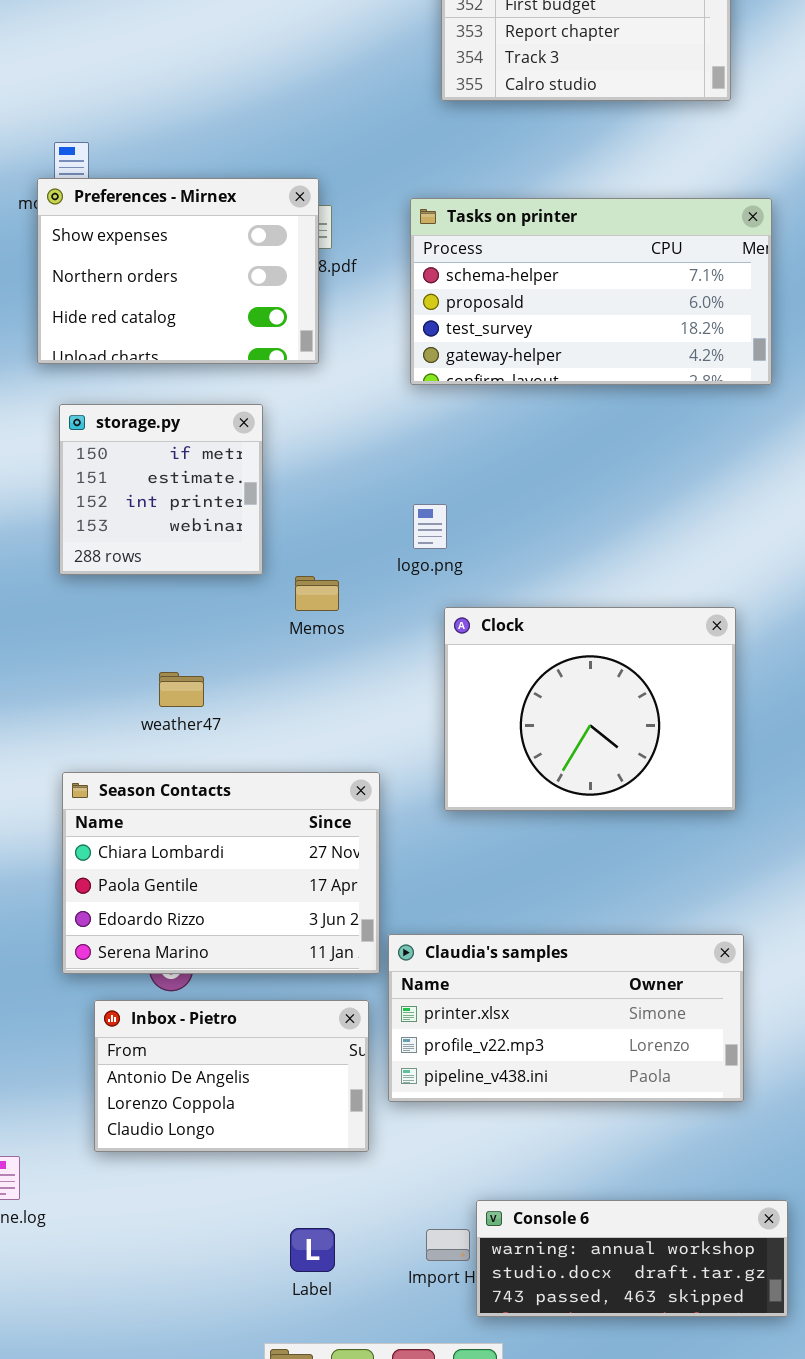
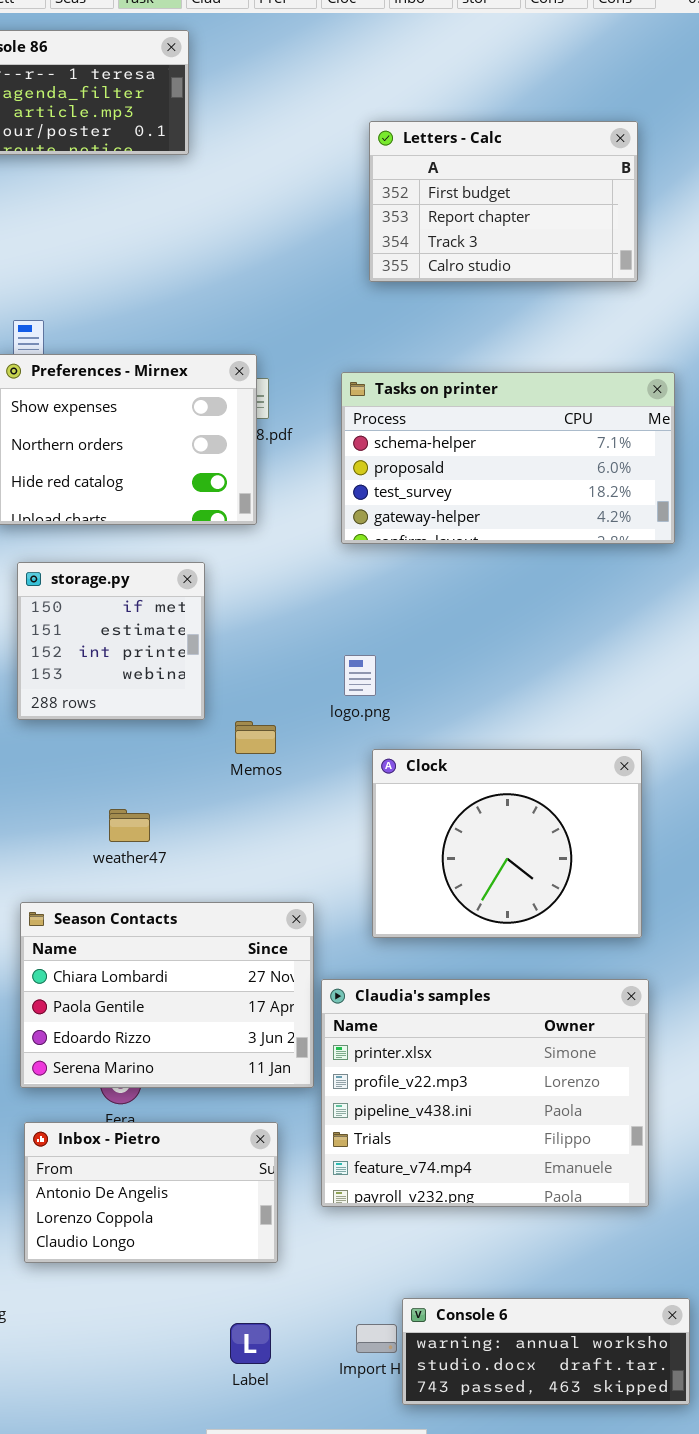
Claudia's samples: [388,934,744,1102] -> [321,979,649,1207], resized
Inbox - Pietro: [94,1000,369,1152] -> [24,1122,278,1263], moved

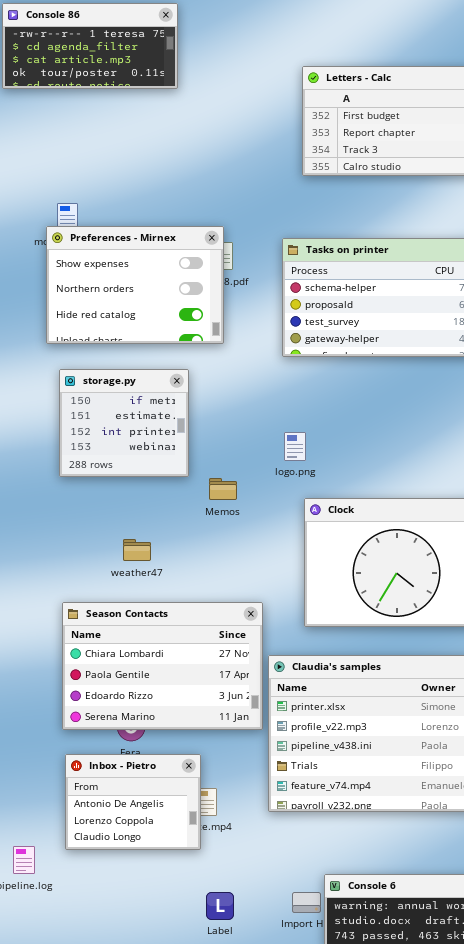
Inbox - Pietro: [24,1122,278,1263] -> [65,754,201,850], resized

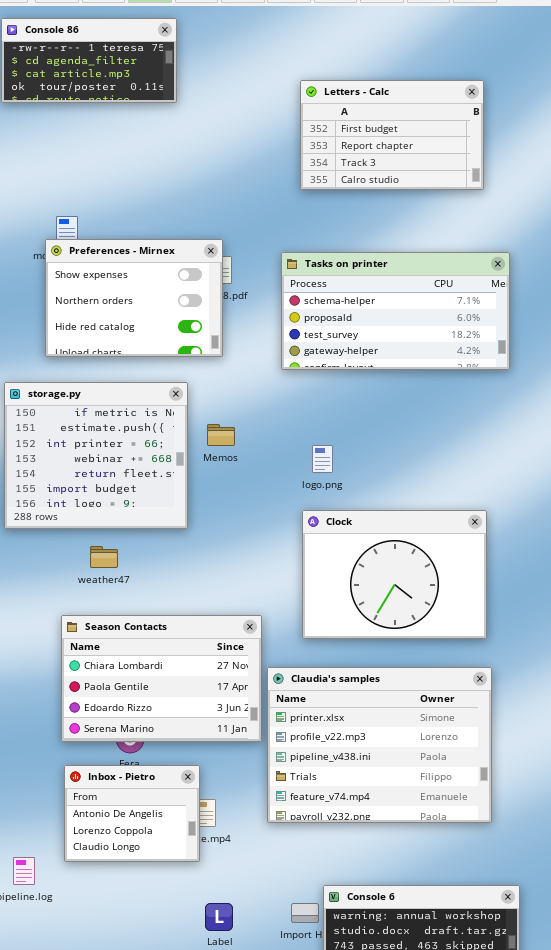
storage.py: [59,369,189,477] -> [4,382,188,529], resized
logo.png: [284,432,306,461] -> [312,445,333,473], moved
Memos: [209,478,237,500] -> [207,424,235,446], moved
weather47: [123,539,151,561] -> [90,546,118,568], moved

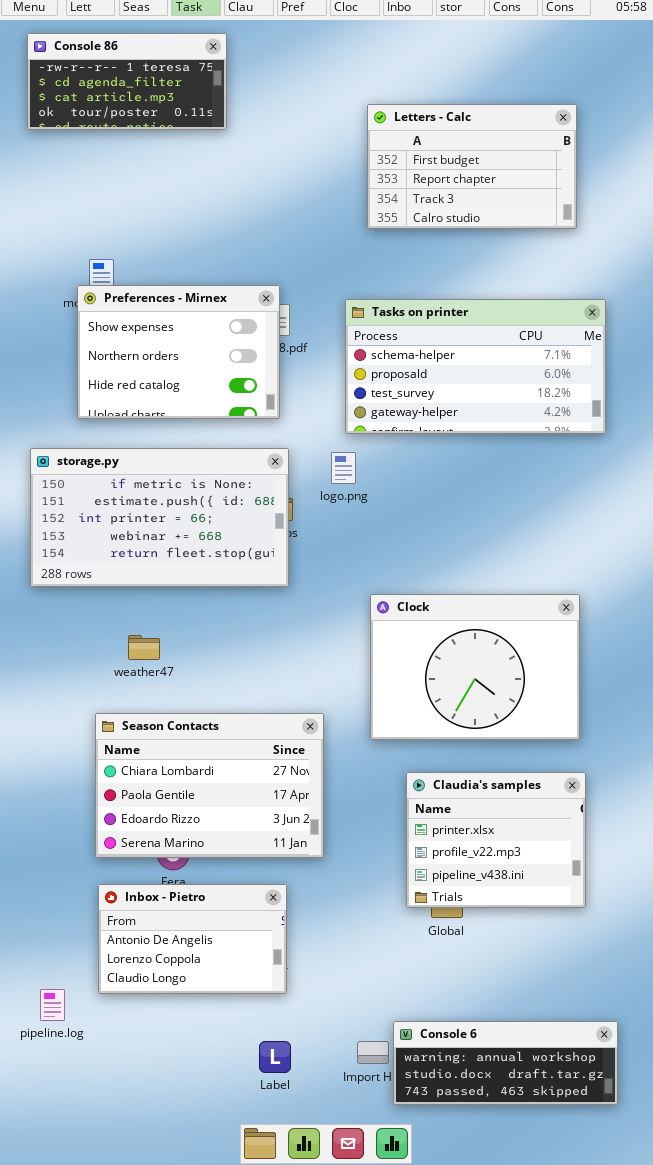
storage.py: [4,382,188,529] -> [30,448,289,587], resized
logo.png: [312,445,333,473] -> [331,452,356,484], moved
Claudia's samples: [267,667,492,823] -> [406,772,586,908], resized
Inbox - Pietro: [64,765,200,862] -> [98,884,287,994], resized

